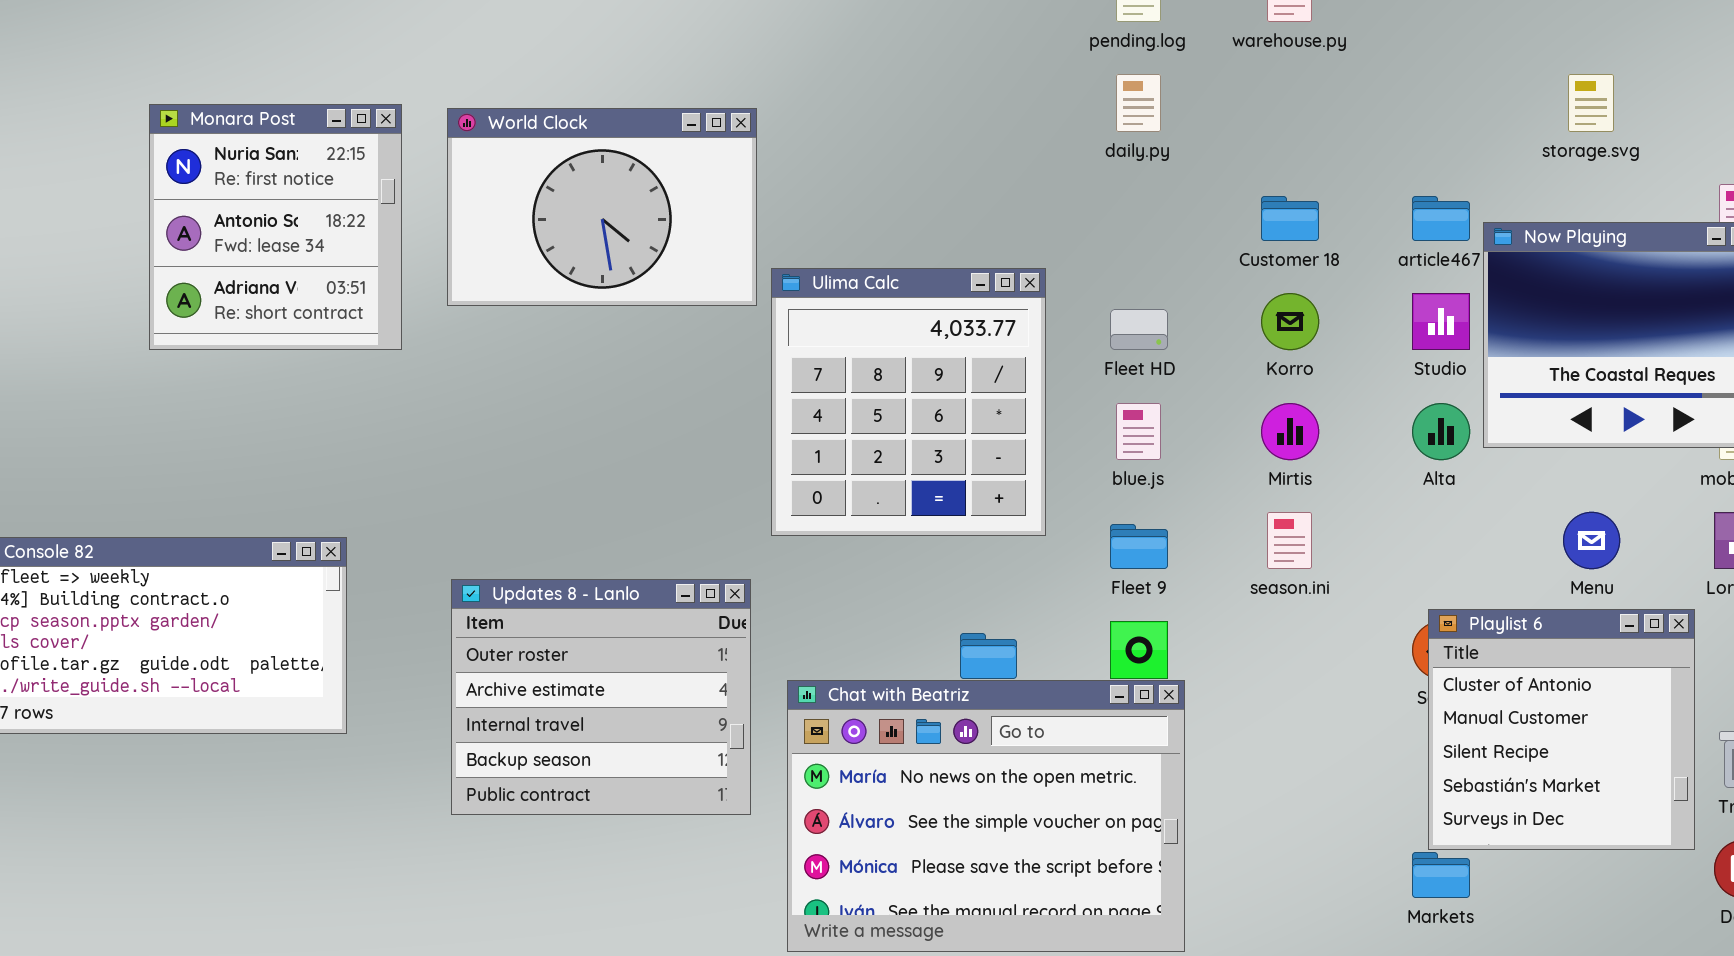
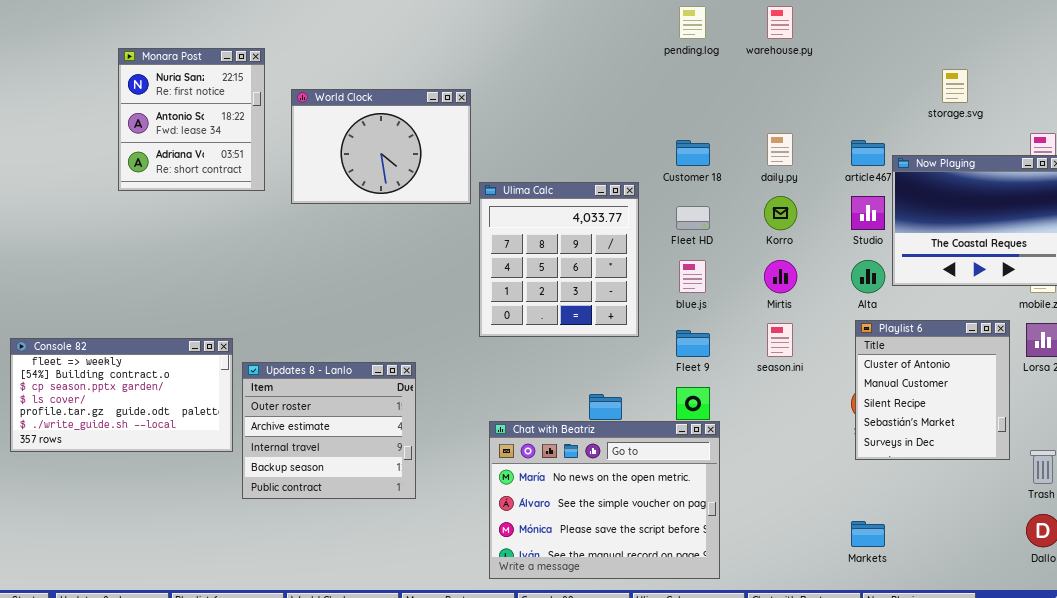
daily.py: [1116,74,1161,132] -> [767,133,793,166], moved
Monara Post: [149,104,402,350] -> [118,48,265,191], moved
Customer 18: [1261,196,1319,241] -> [676,140,710,166], moved
Updates 8 - Lanlo: [451,579,751,815] -> [242,362,416,499], moved
Playlist 6: [1428,609,1695,850] -> [855,320,1010,460], moved

